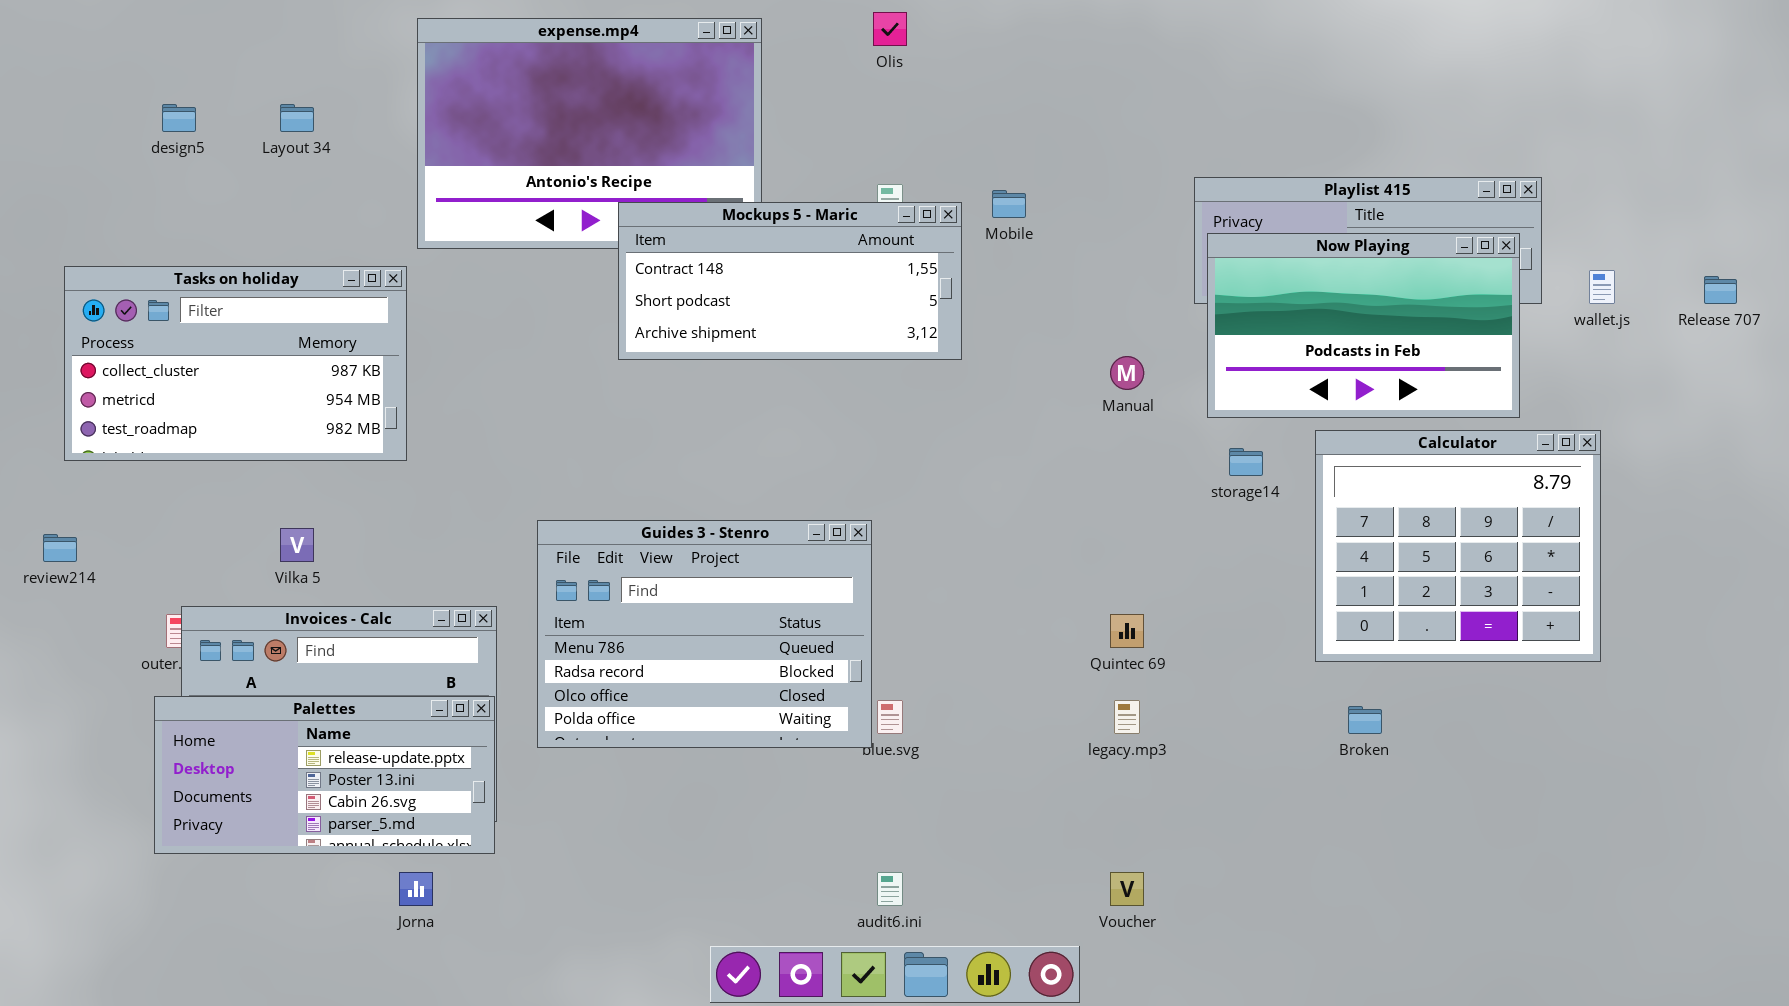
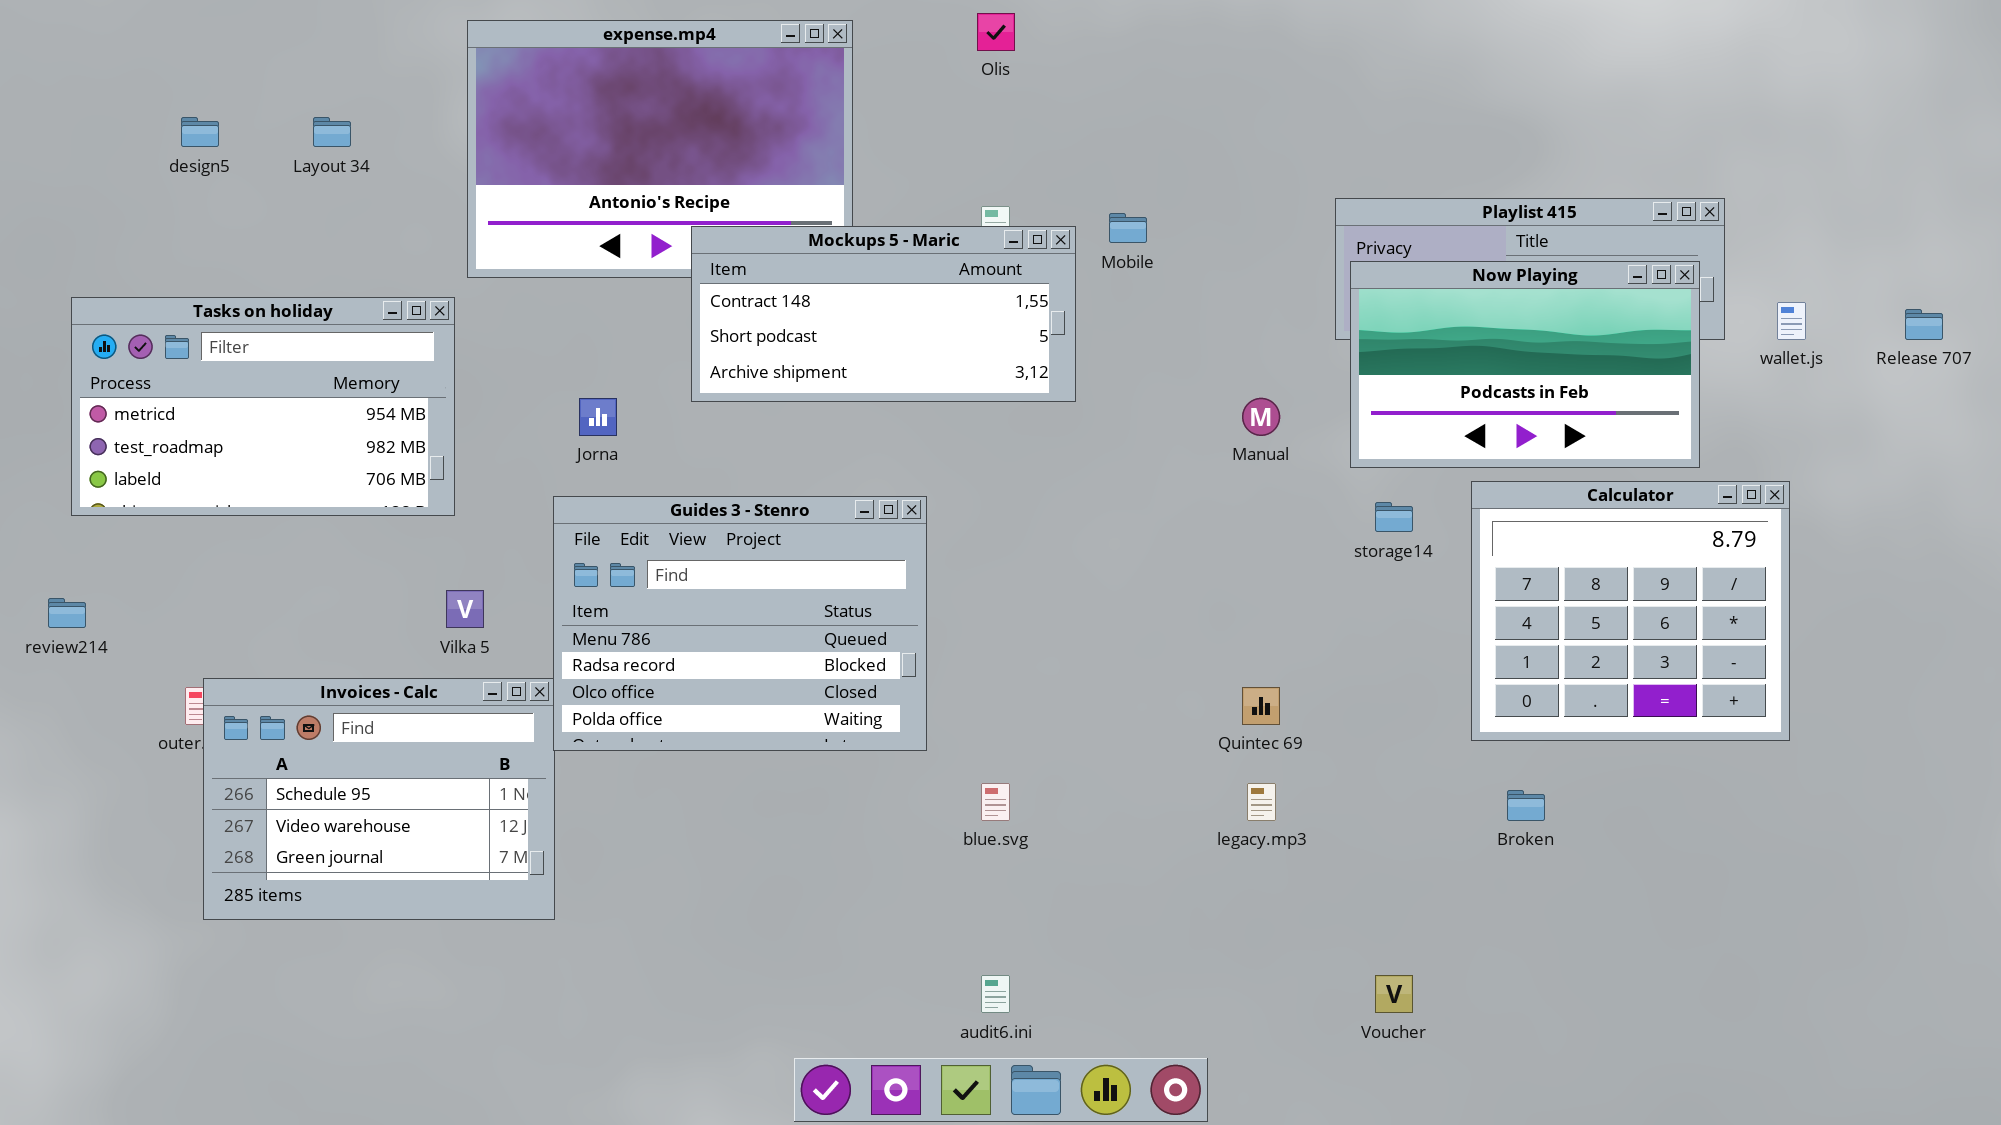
Tasks on holiday: [64,266,407,461] -> [71,297,455,516], scrolled down 1 row
Guides 3 - Stenro: [537,520,872,748] -> [553,496,927,751], moved
Vilka 5: [280,528,314,562] -> [446,590,484,628], moved
Palettes: [154,696,495,854] -> none, closed
Jorna: [399,872,433,906] -> [579,398,617,436], moved
Voucher: [1110,872,1144,906] -> [1375,975,1413,1013], moved

